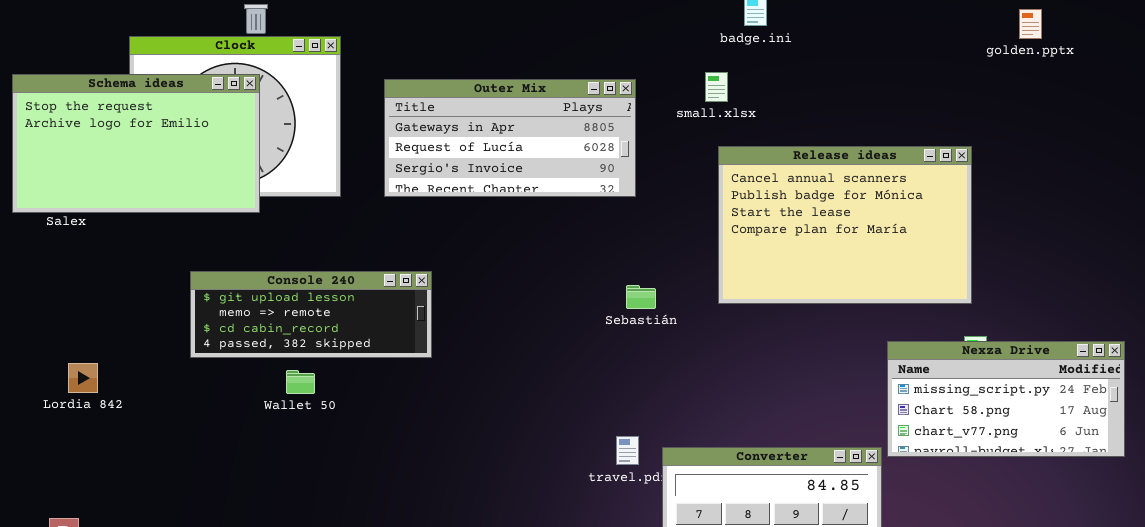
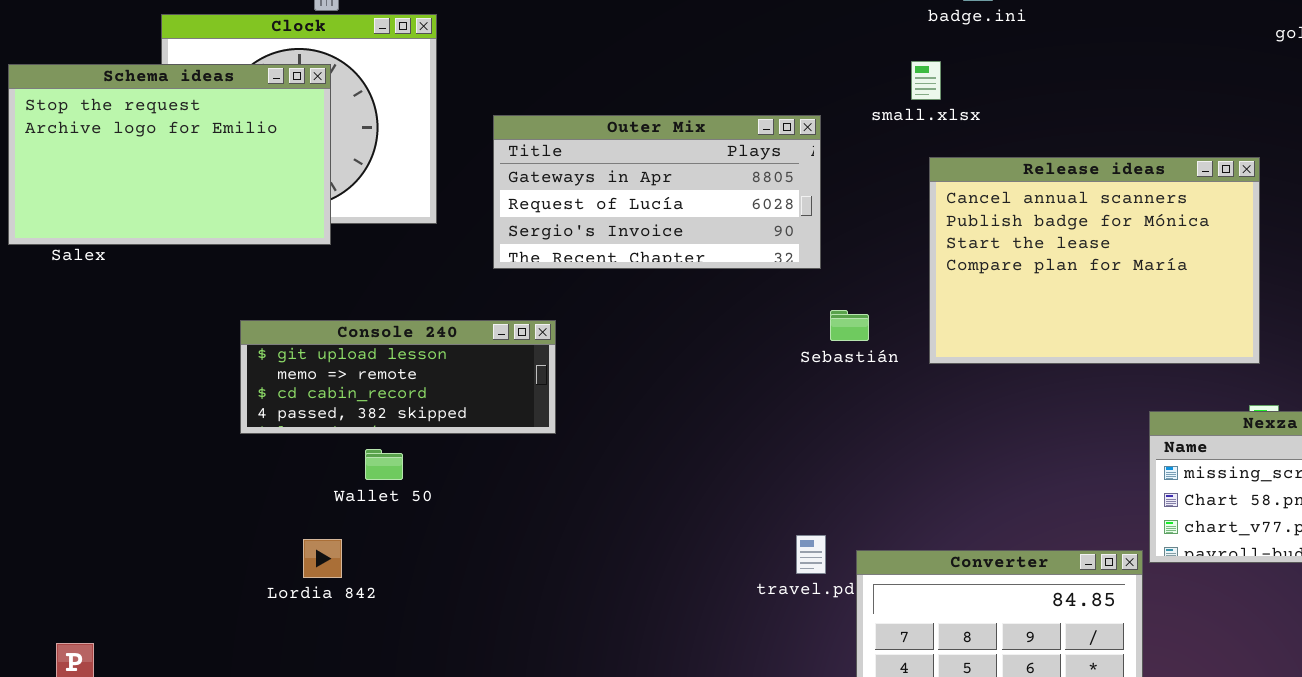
Outer Mix: [384,79,636,197] -> [493,115,821,269], moved
Sebastián: [626,285,656,309] -> [830,310,869,341], moved
Lordia 842: [68,363,98,393] -> [303,539,342,578], moved

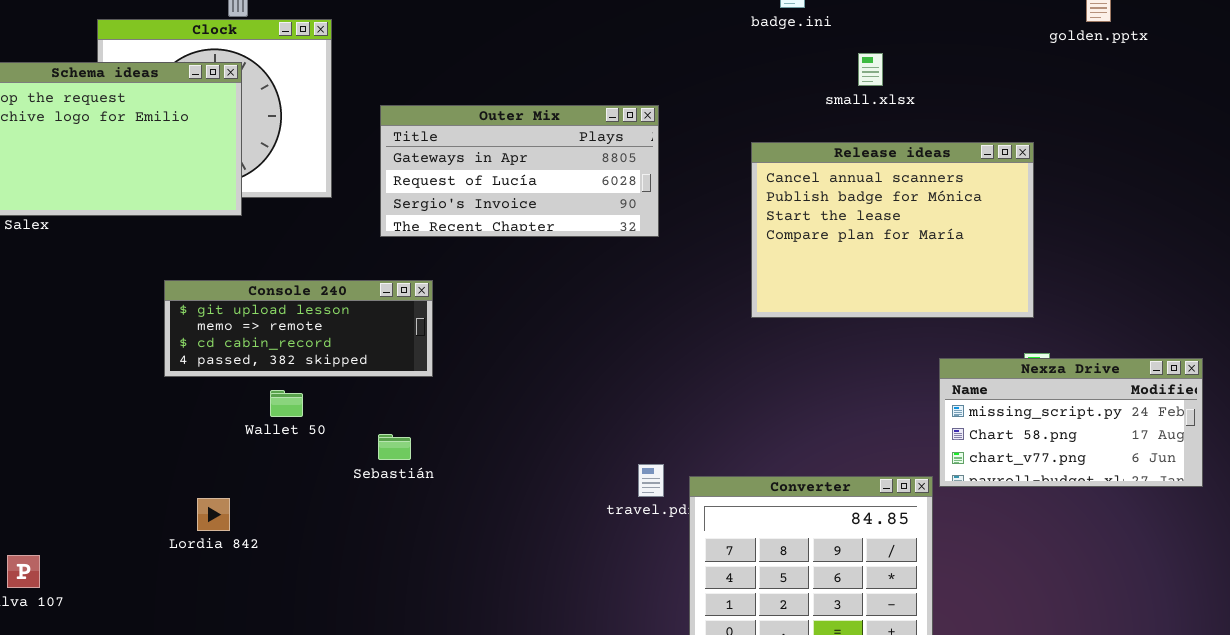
small.xlsx: [911,61,941,100] -> [858,53,883,86], moved
Sebastián: [830,310,869,341] -> [378,434,411,460], moved
Lordia 842: [303,539,342,578] -> [197,498,230,531], moved

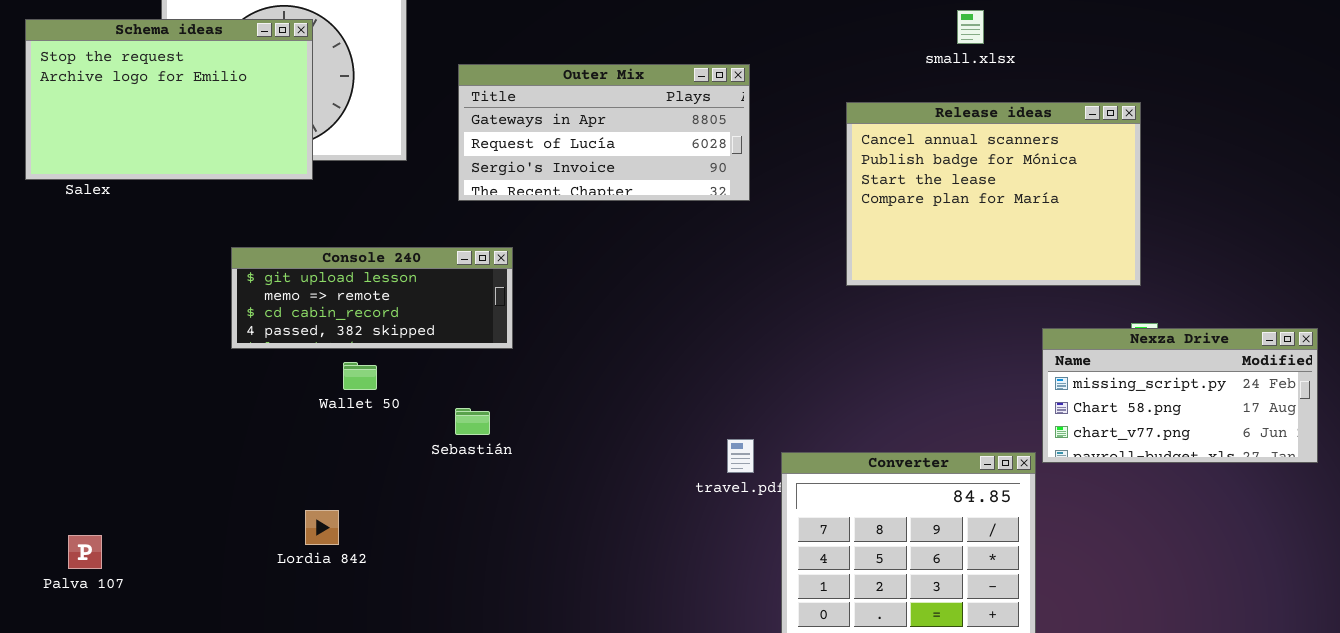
Lordia 842: [197,498,230,531] -> [305,510,339,545], moved

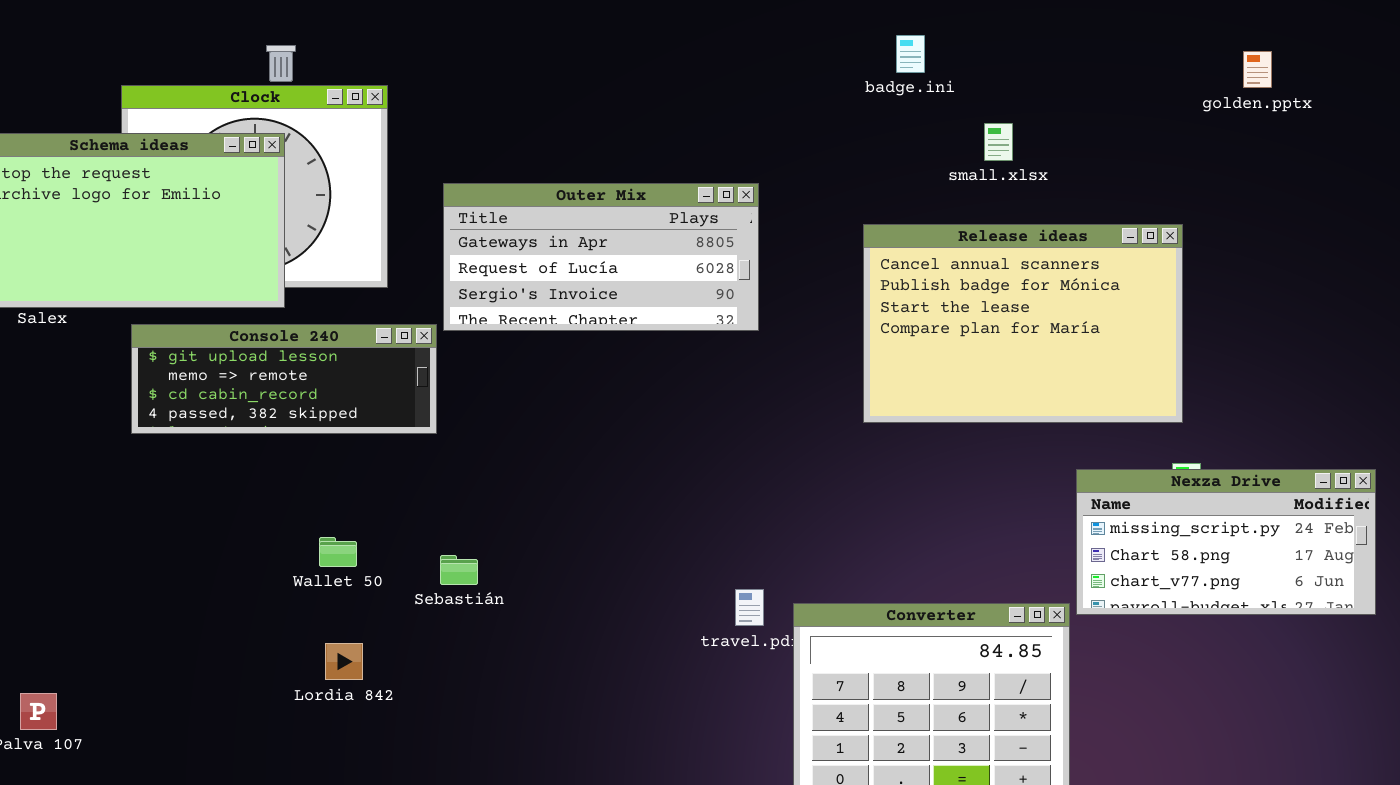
Console 240: [231,247,513,349] -> [131,324,437,434], moved
Wallet 50: [343,362,377,390] -> [319,537,357,567], moved
Lordia 842: [305,510,339,545] -> [325,643,363,680], moved

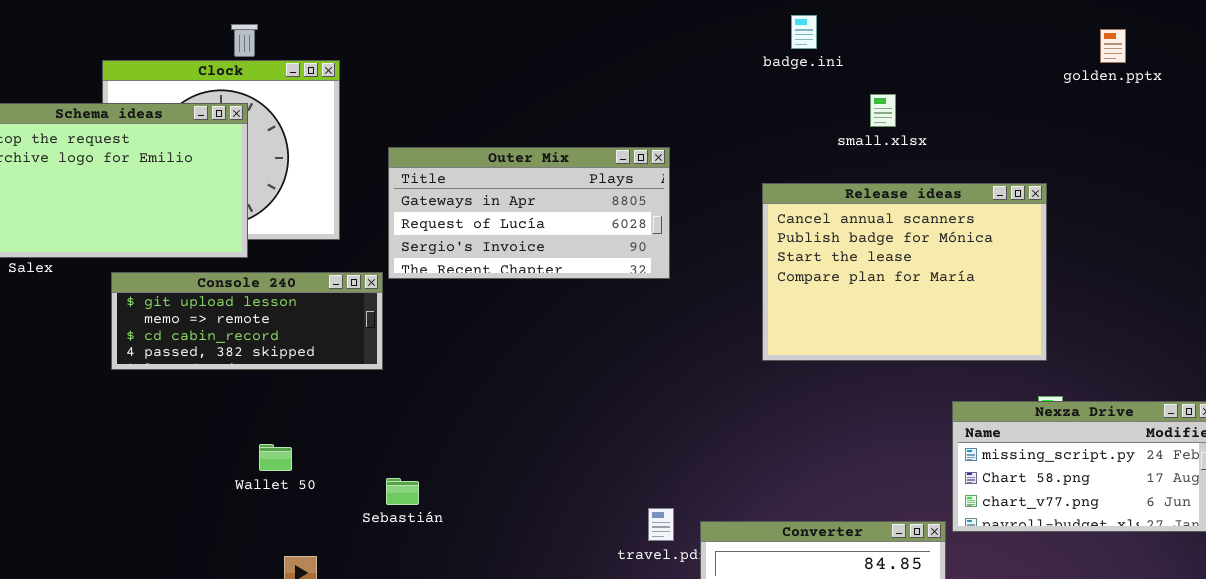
Wallet 50: [319,537,357,567] -> [259,444,292,471], moved

